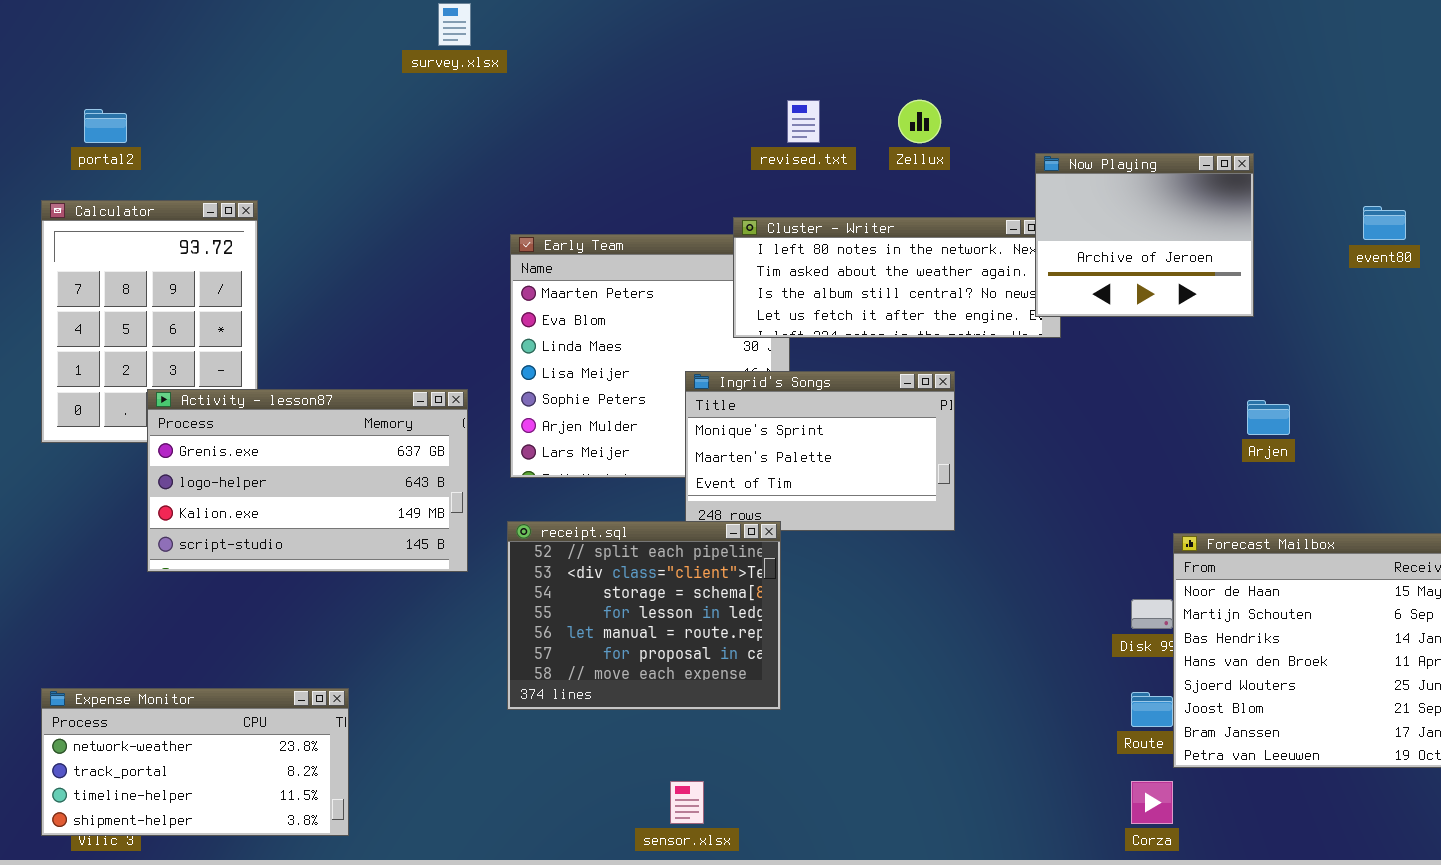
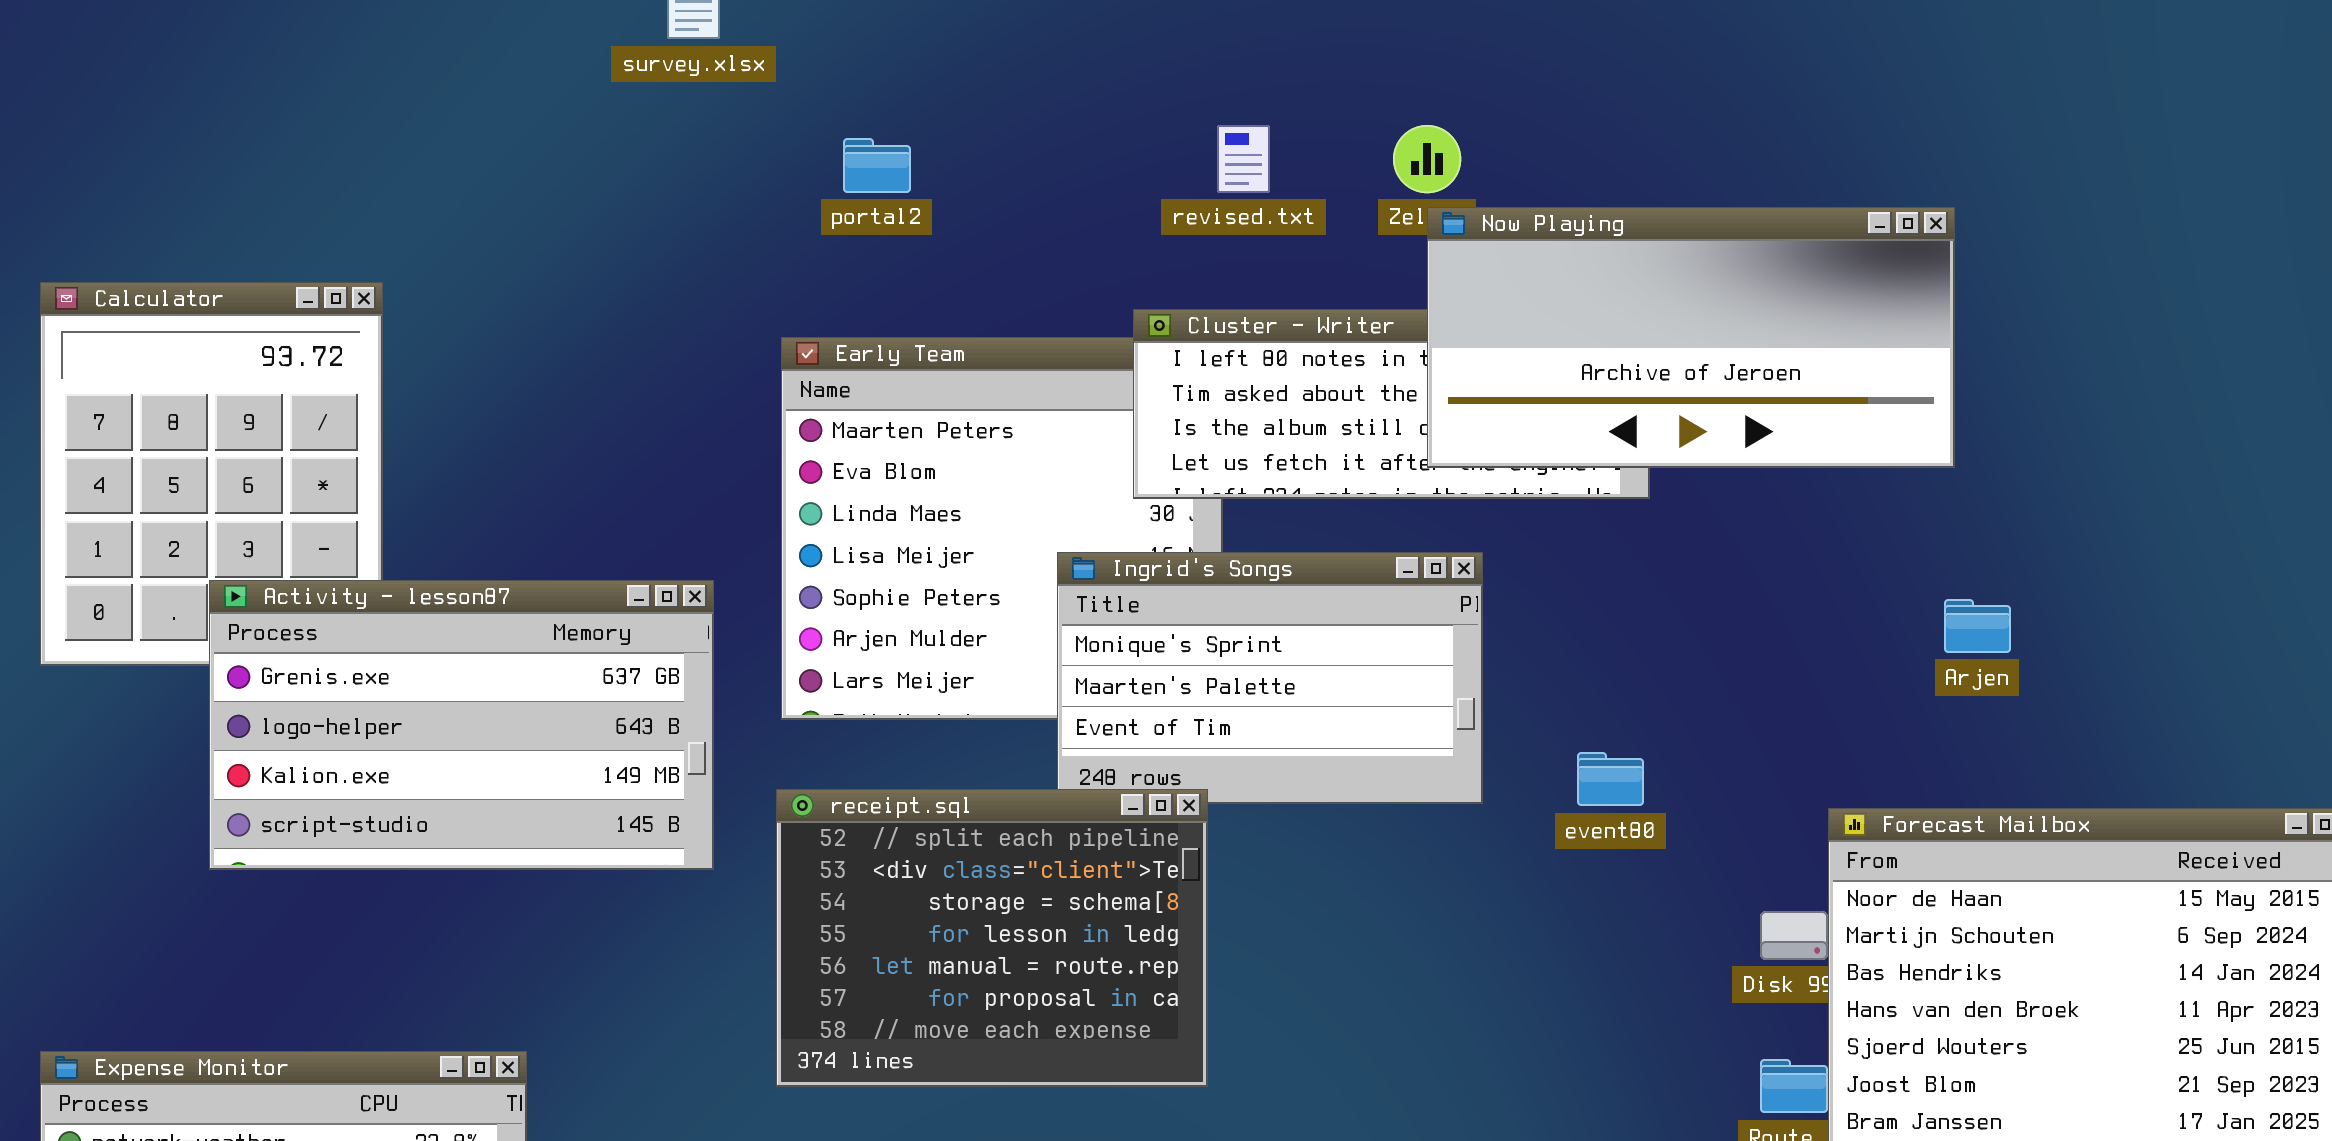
portal2: [84,109,127,143] -> [843,138,911,193], moved
Now Playing: [1035,153,1254,317] -> [1427,207,1955,468], resized
event80: [1363,206,1406,240] -> [1577,752,1644,806], moved

